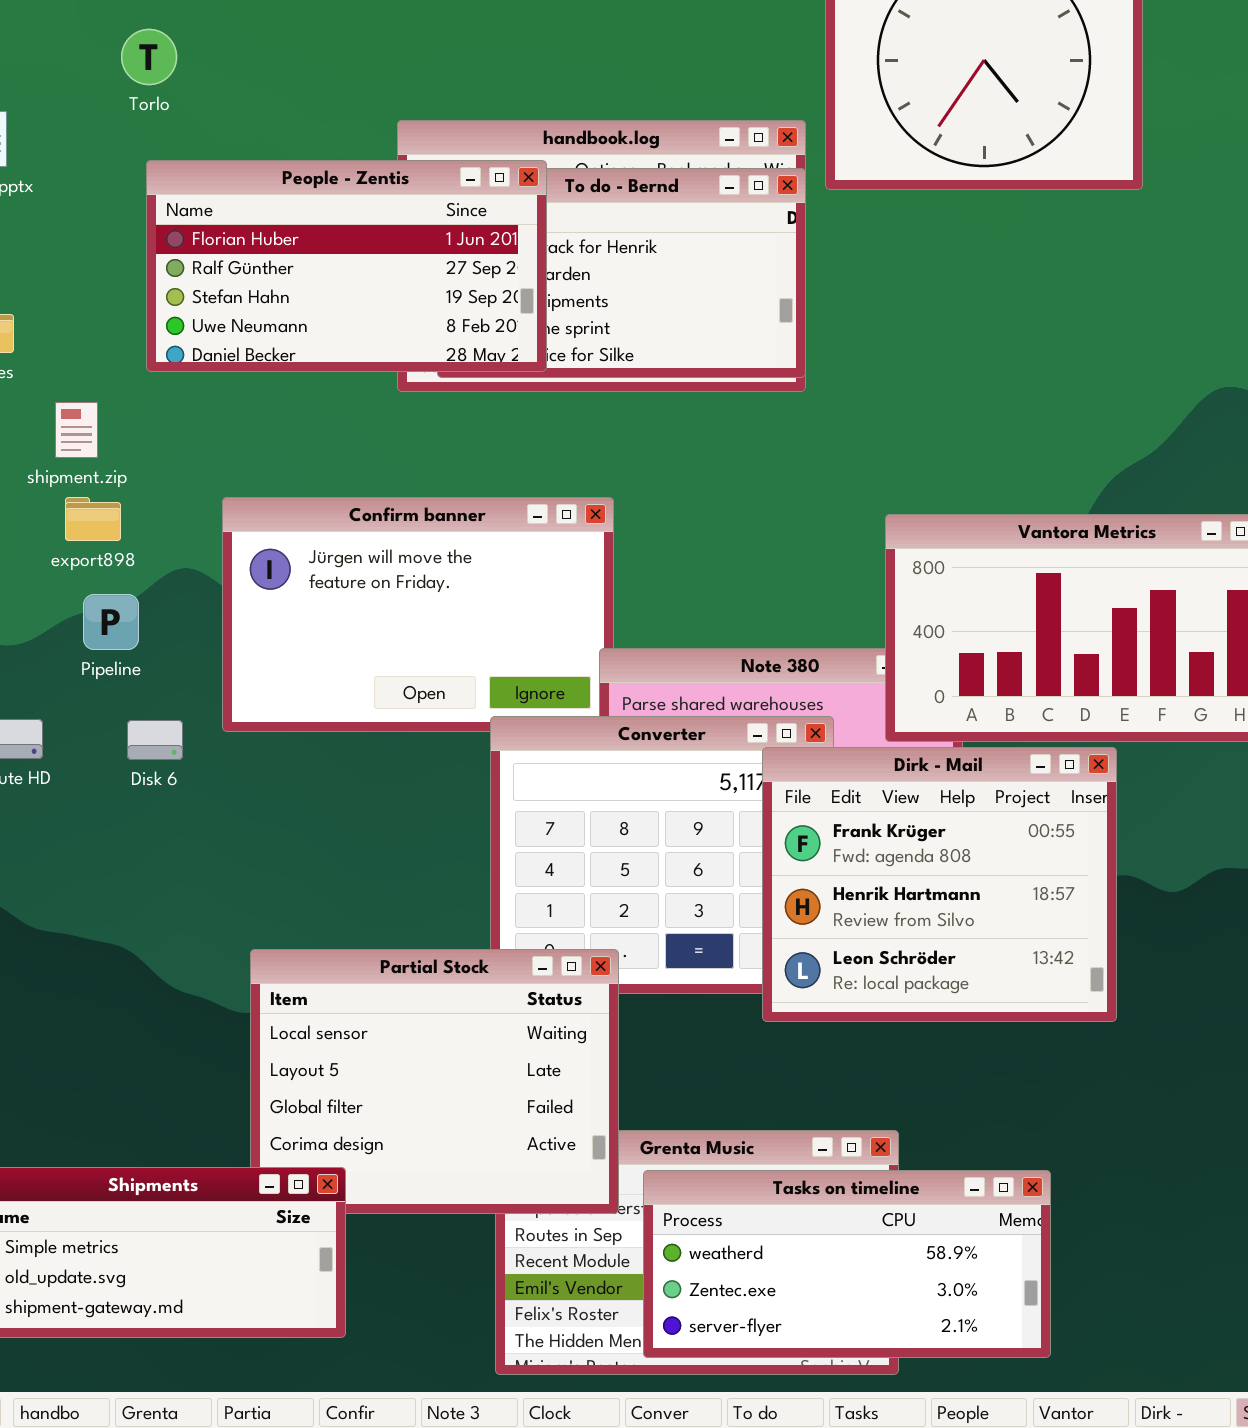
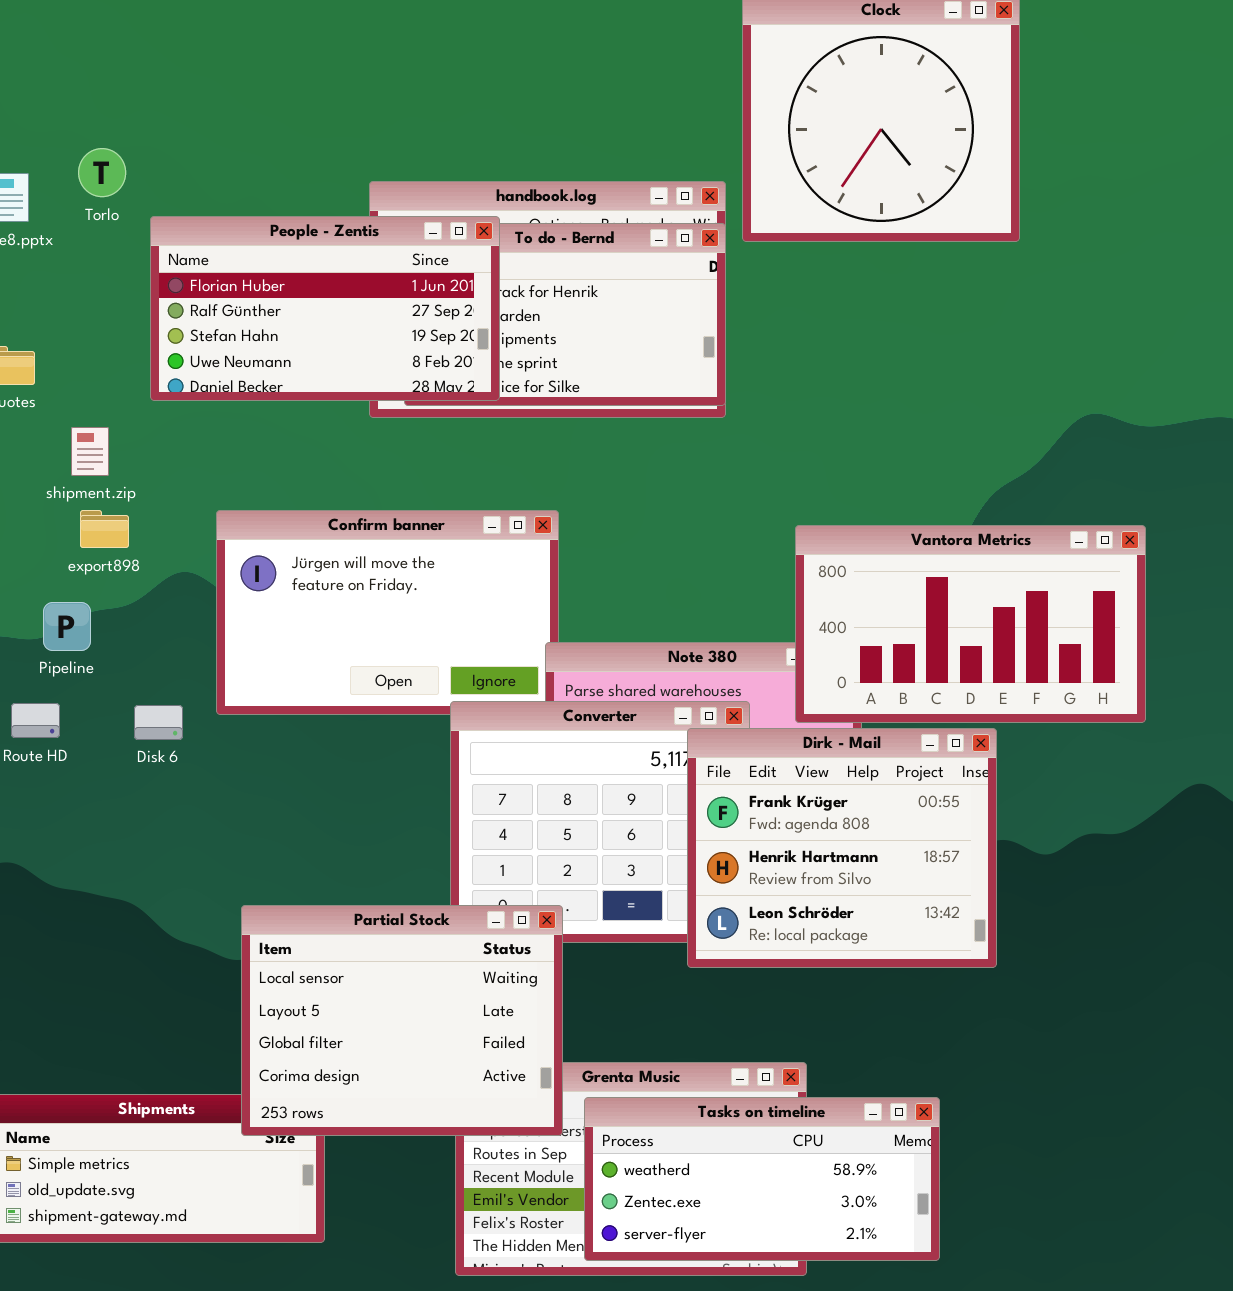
Torlo: [121,29,177,85] -> [78,148,126,197], moved
Pipeline: [83,594,139,650] -> [43,602,91,651], moved
Partial Stock: [250,949,619,1214] -> [241,905,563,1136], raised

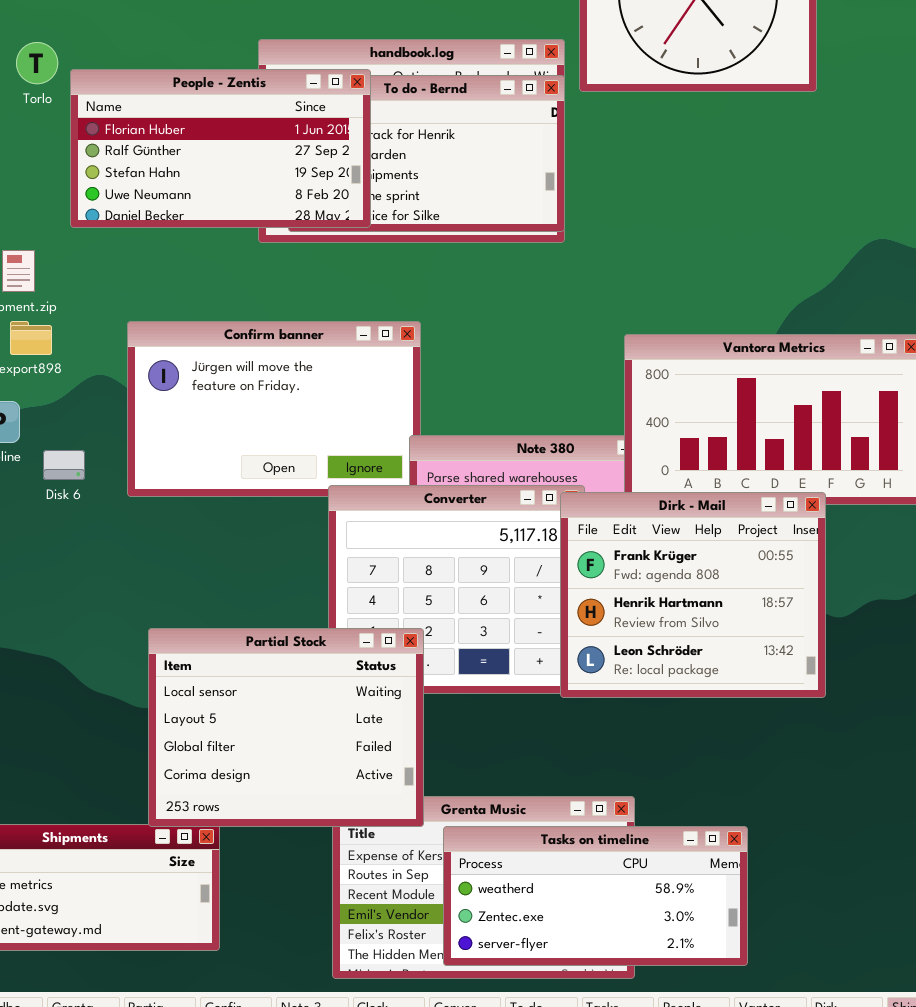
Torlo: [78,148,126,197] -> [16,42,58,84], moved
Disk 6: [134,705,183,740] -> [43,450,85,480], moved
Dirk - Mail: [687,728,997,968] -> [560,492,826,698], moved
Partial Stock: [241,905,563,1136] -> [148,628,424,827], moved

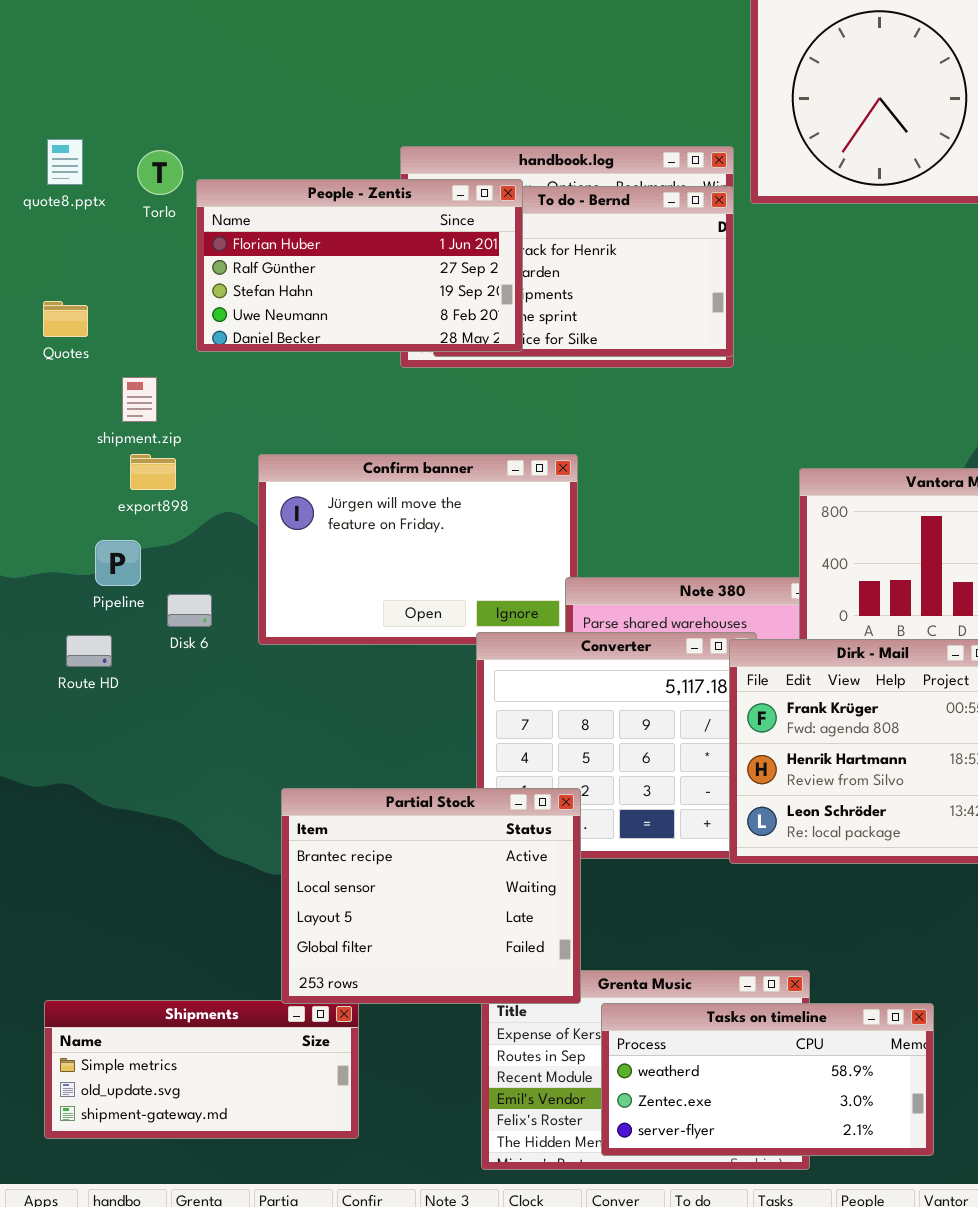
Partial Stock: [148,628,424,827] -> [281,788,581,1004], scrolled up 1 row

